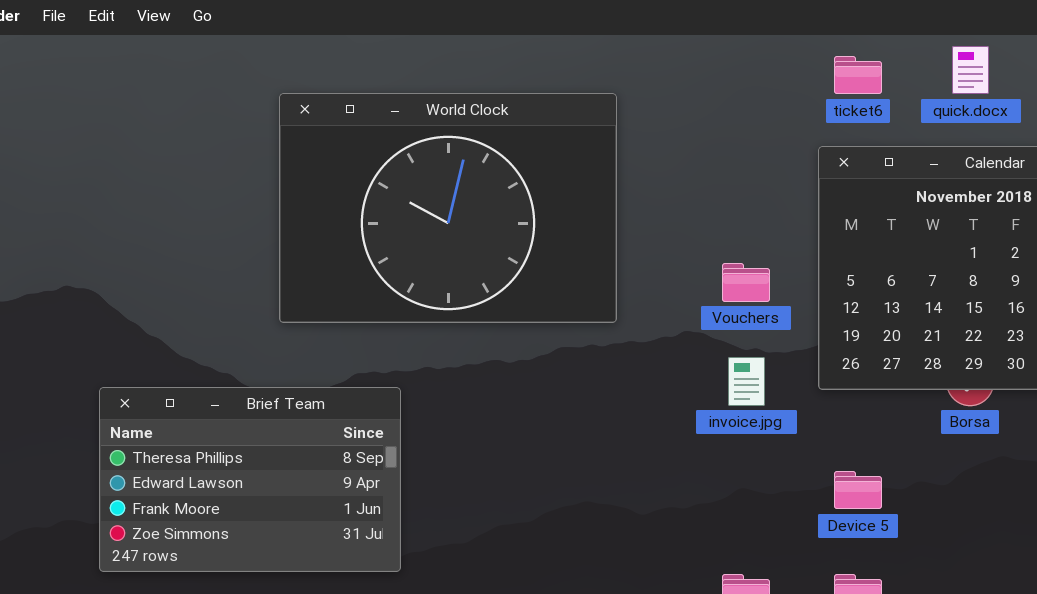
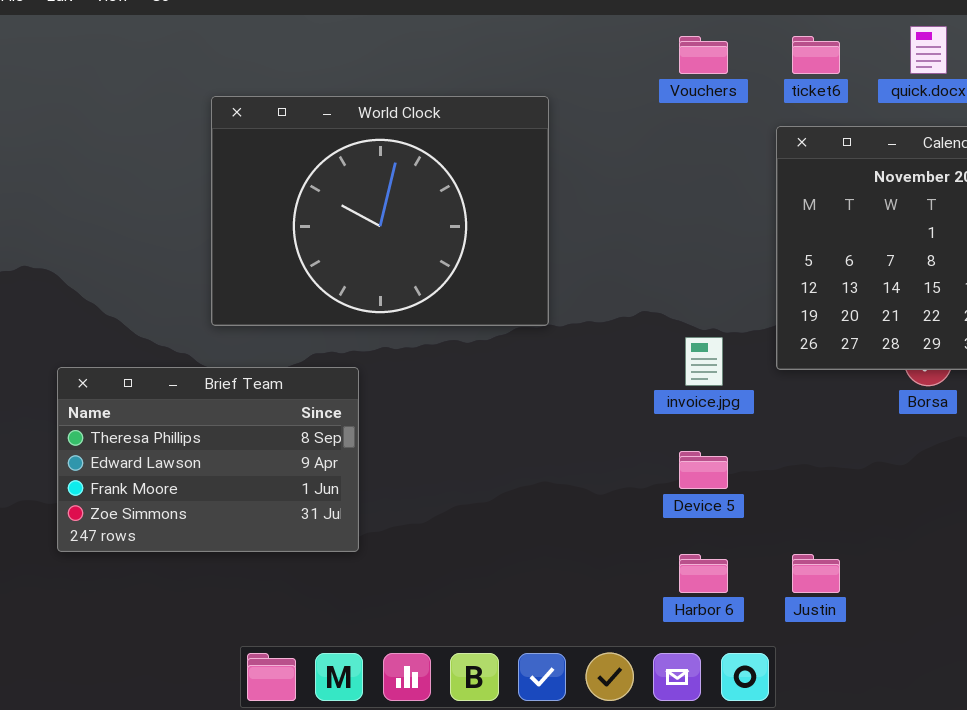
World Clock: [279,93,617,323] -> [211,96,549,326], moved
Vouchers: [722,263,770,302] -> [679,36,728,74], moved
Device 5: [834,471,882,509] -> [679,451,728,489], moved

